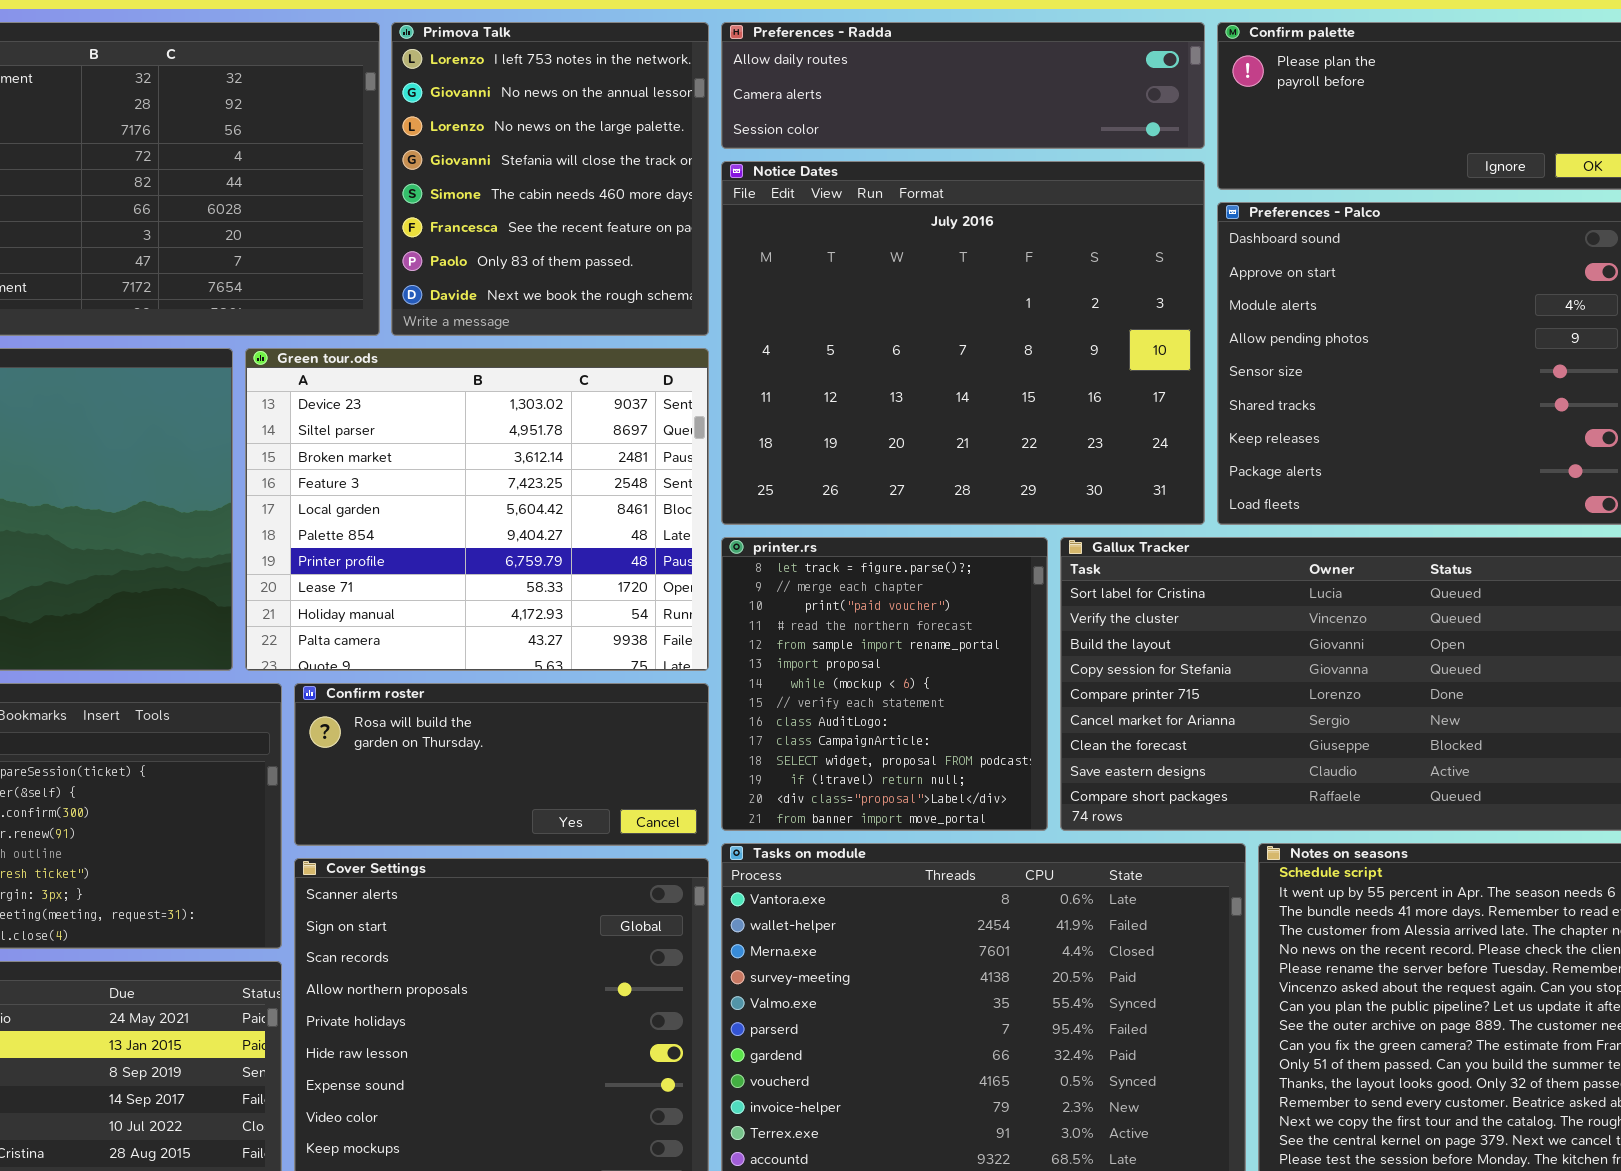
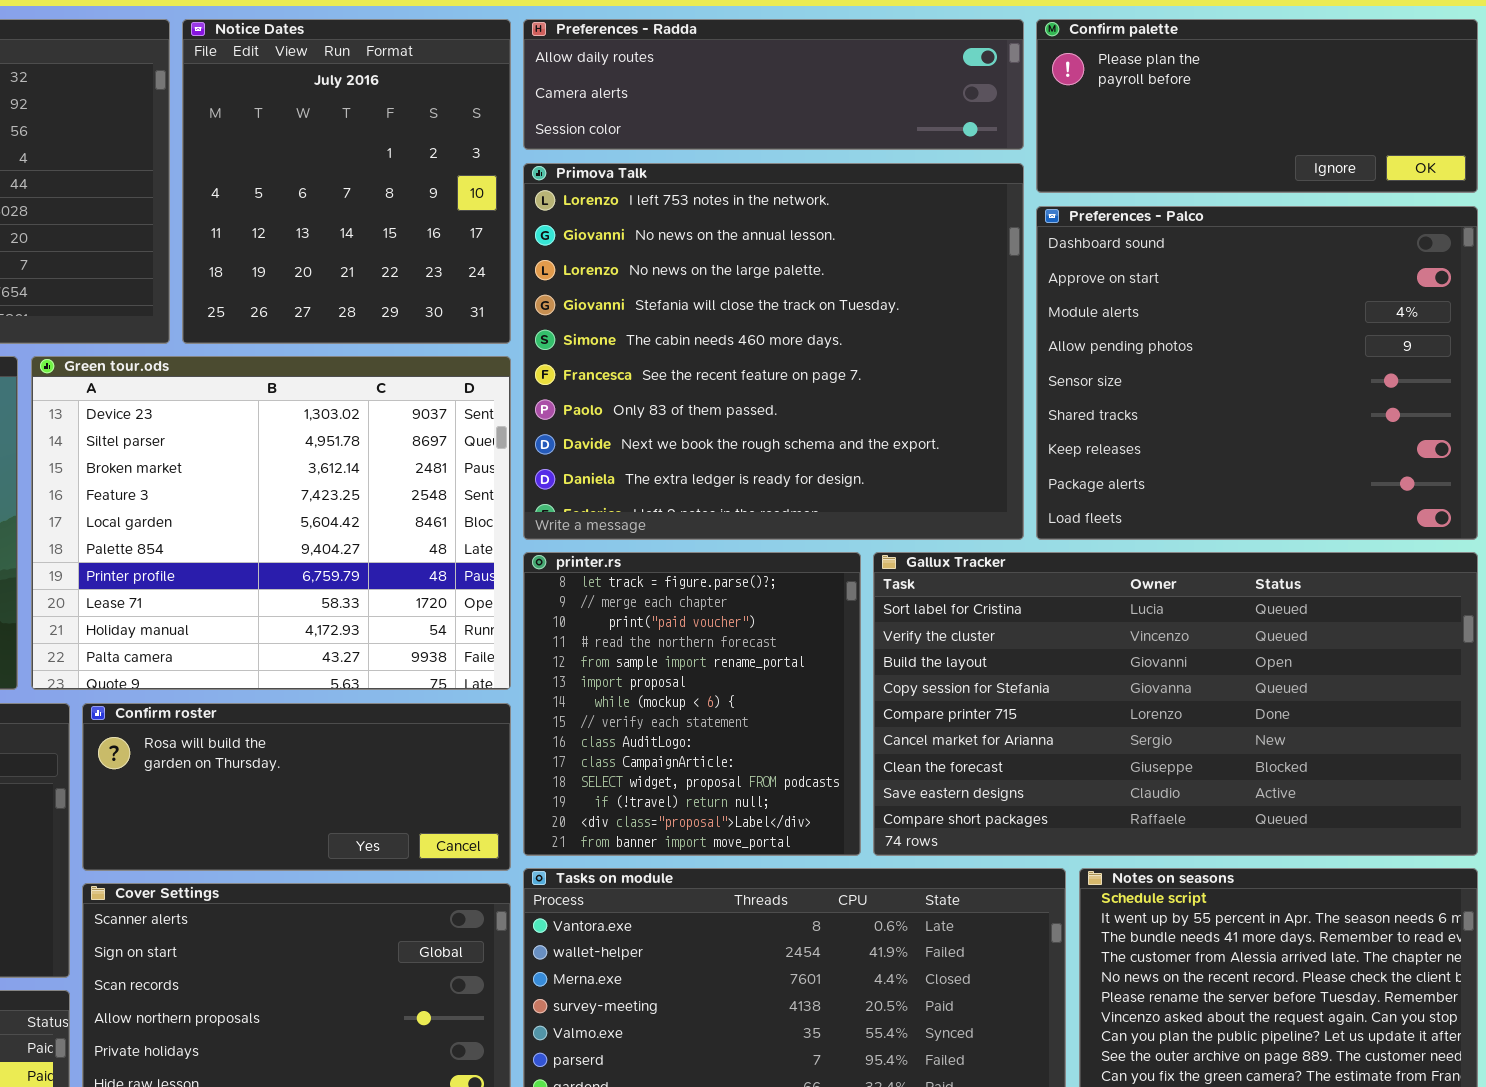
Primova Talk: [391,22,709,336] -> [523,163,1024,540], moved, resized
Notice Dates: [721,161,1205,525] -> [182,19,511,344], moved, resized

